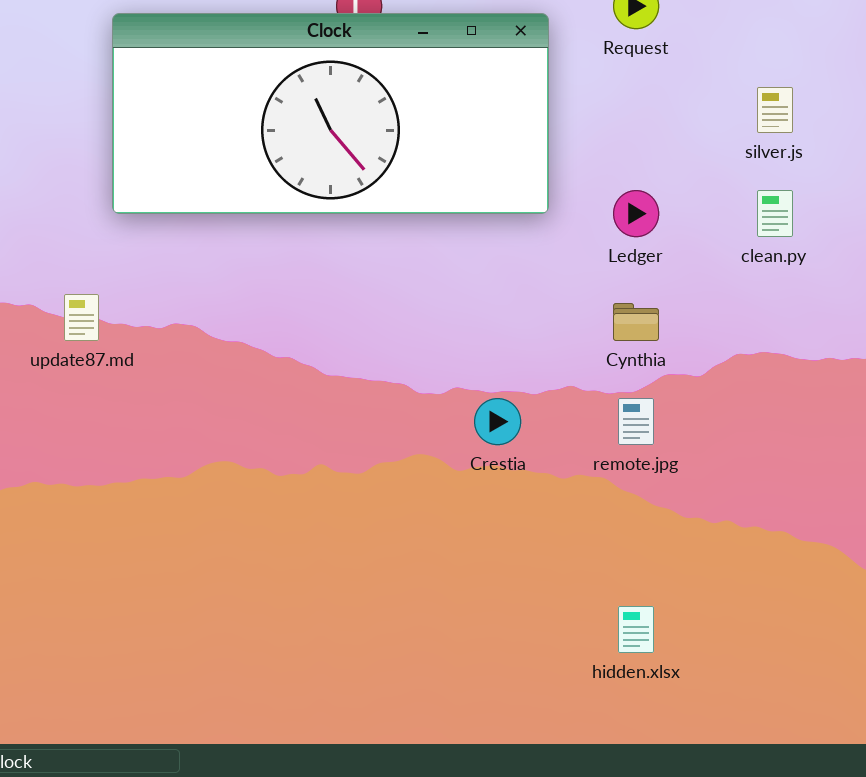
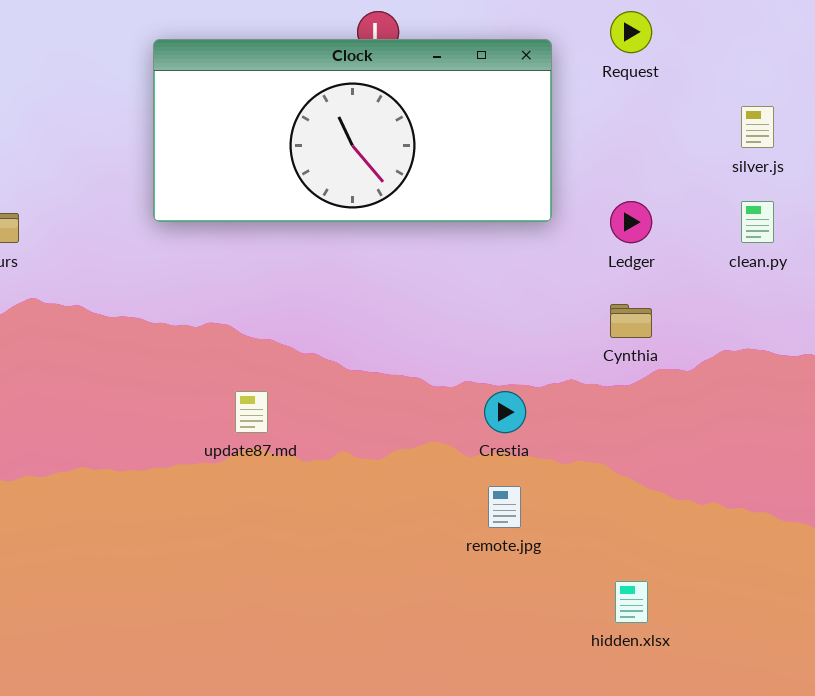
update87.md: [64,294,99,341] -> [235,391,268,433], moved
remote.jpg: [618,398,654,445] -> [488,486,521,528], moved

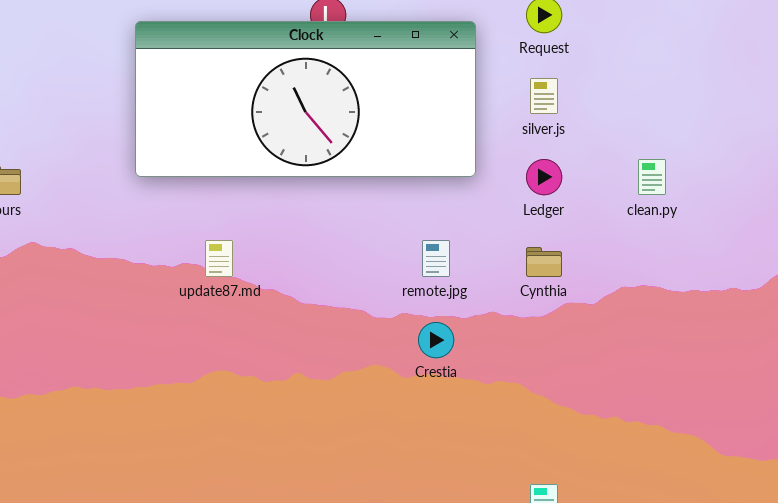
silver.js: [741,106,774,148] -> [530,78,558,114], moved
update87.md: [235,391,268,433] -> [205,240,233,277], moved
remote.jpg: [488,486,521,528] -> [422,240,450,277], moved

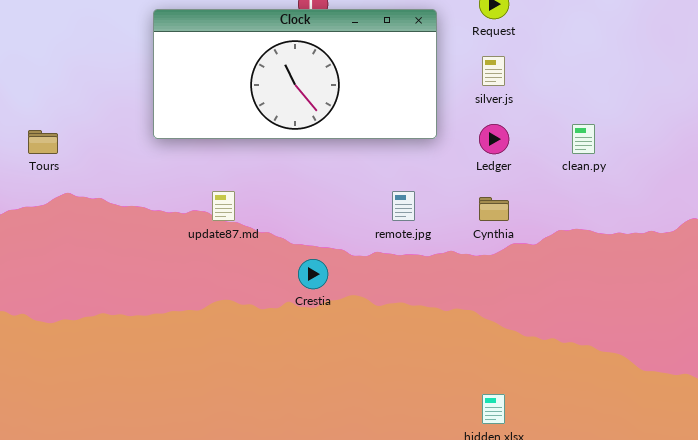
Crestia: [418,322,454,358] -> [298,259,328,289], moved

